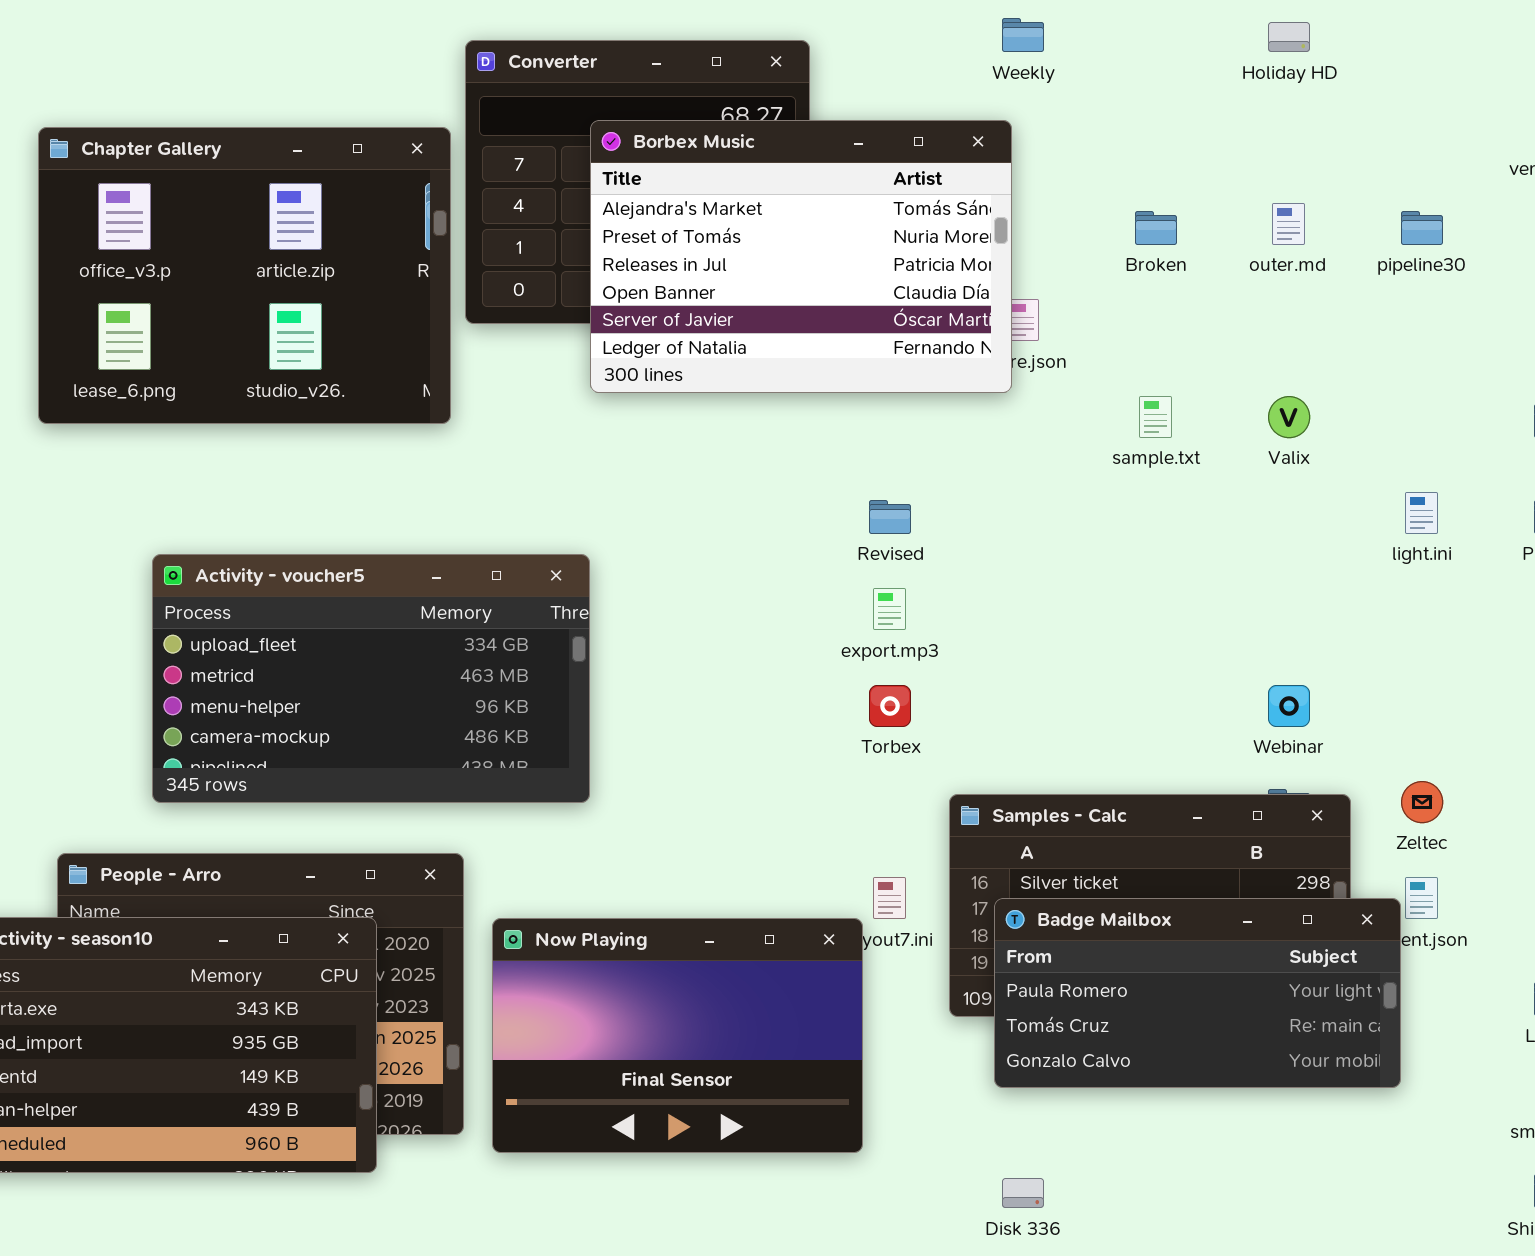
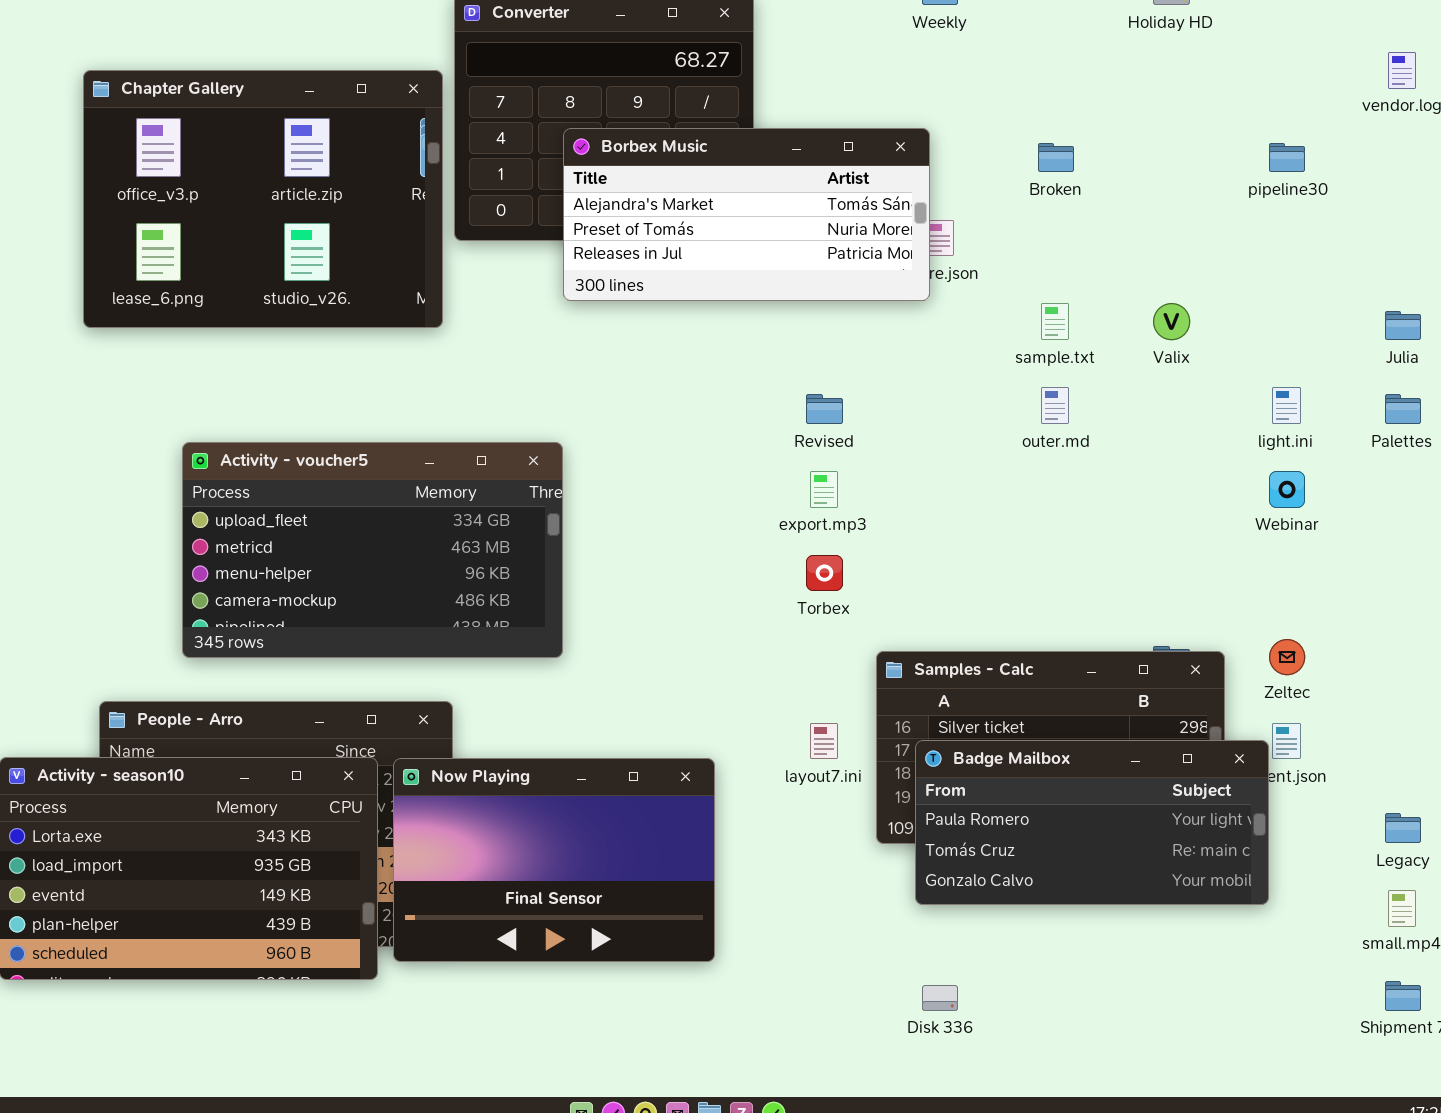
Borbex Music: [590,120,1012,393] -> [563,128,930,301], resized
outer.md: [1272,203,1305,245] -> [1041,387,1069,424], moved
Webinar: [1268,685,1310,727] -> [1269,471,1305,508], moved
Now Playing: [492,918,863,1153] -> [393,758,715,962], moved

